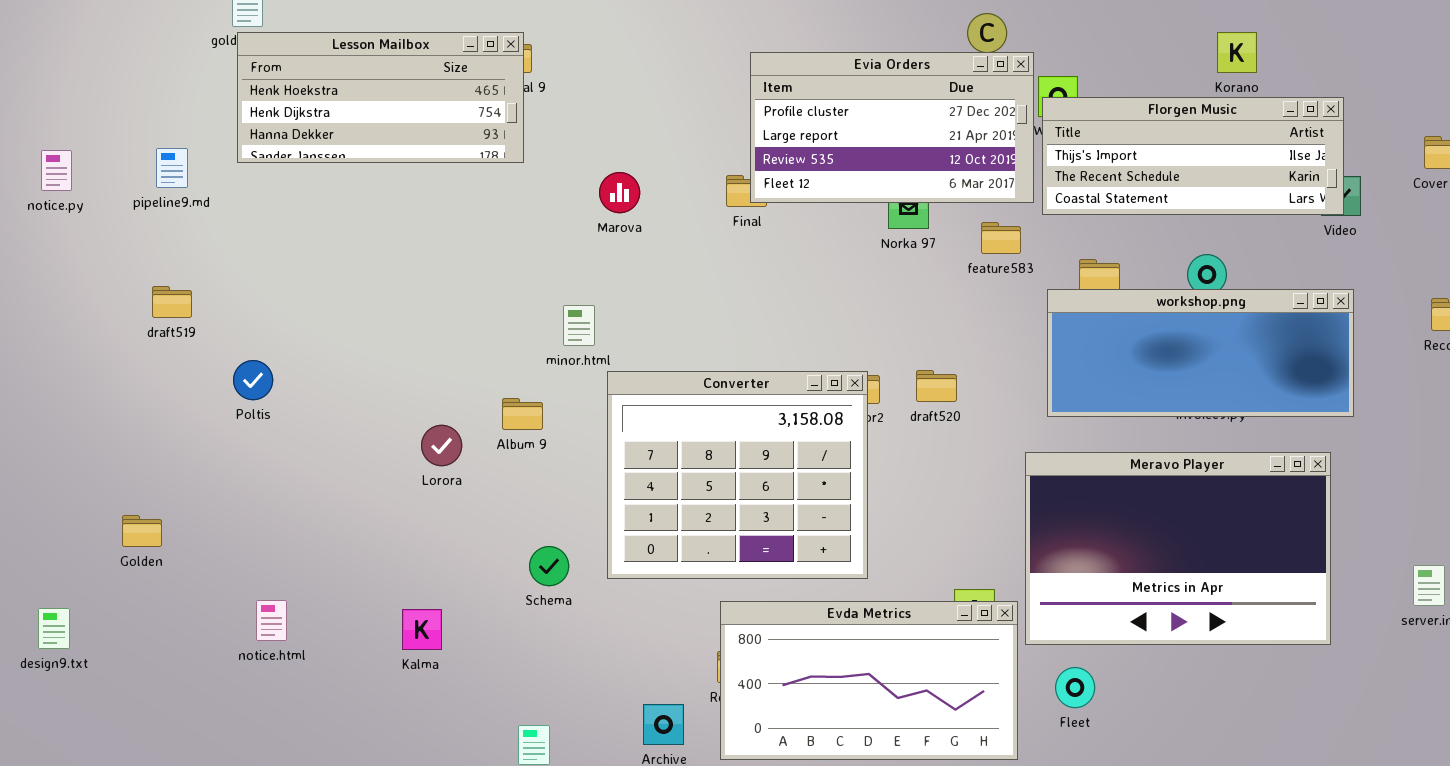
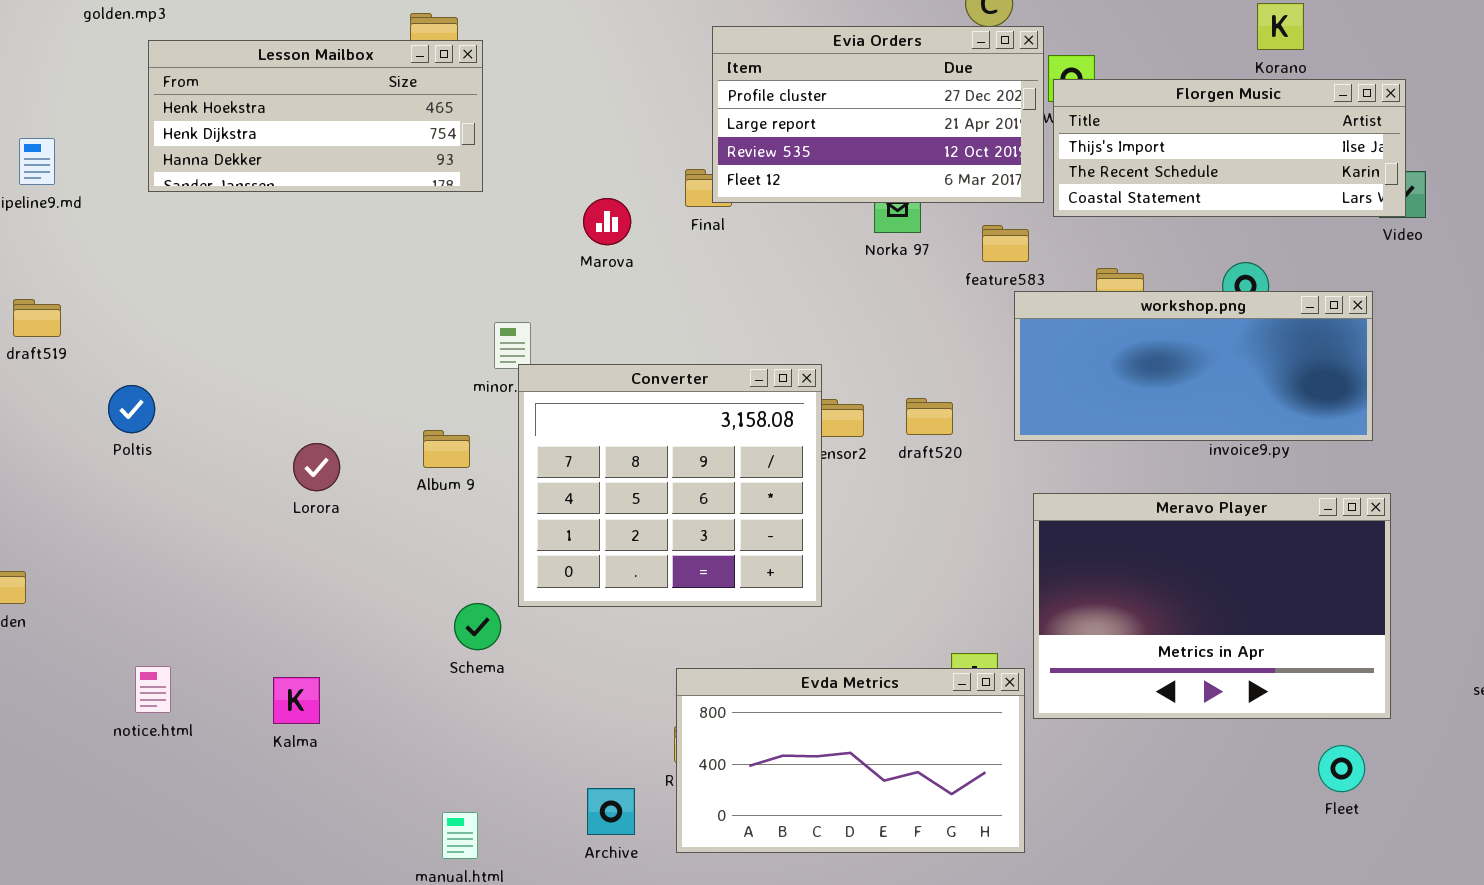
Lesson Mailbox: [237,32,524,163] -> [148,40,483,192], moved
Marova: [599,172,640,213] -> [583,198,631,245], moved
workshop.png: [1047,289,1354,417] -> [1014,291,1373,441], moved
Converter: [607,371,868,579] -> [518,364,822,607], moved
Lorora: [421,425,462,466] -> [293,443,340,491], moved
Kalma: [402,609,442,650] -> [273,677,320,724], moved
Fleet: [1055,667,1095,708] -> [1318,745,1365,792], moved

